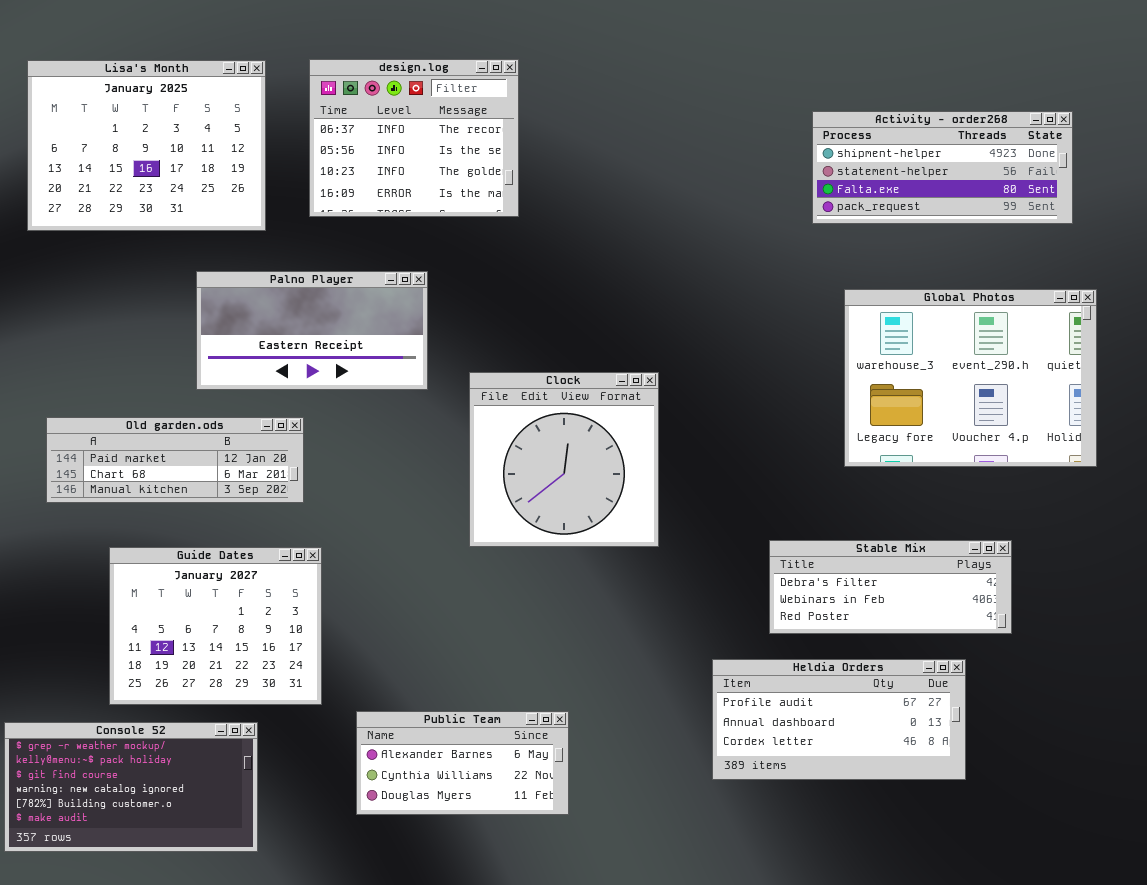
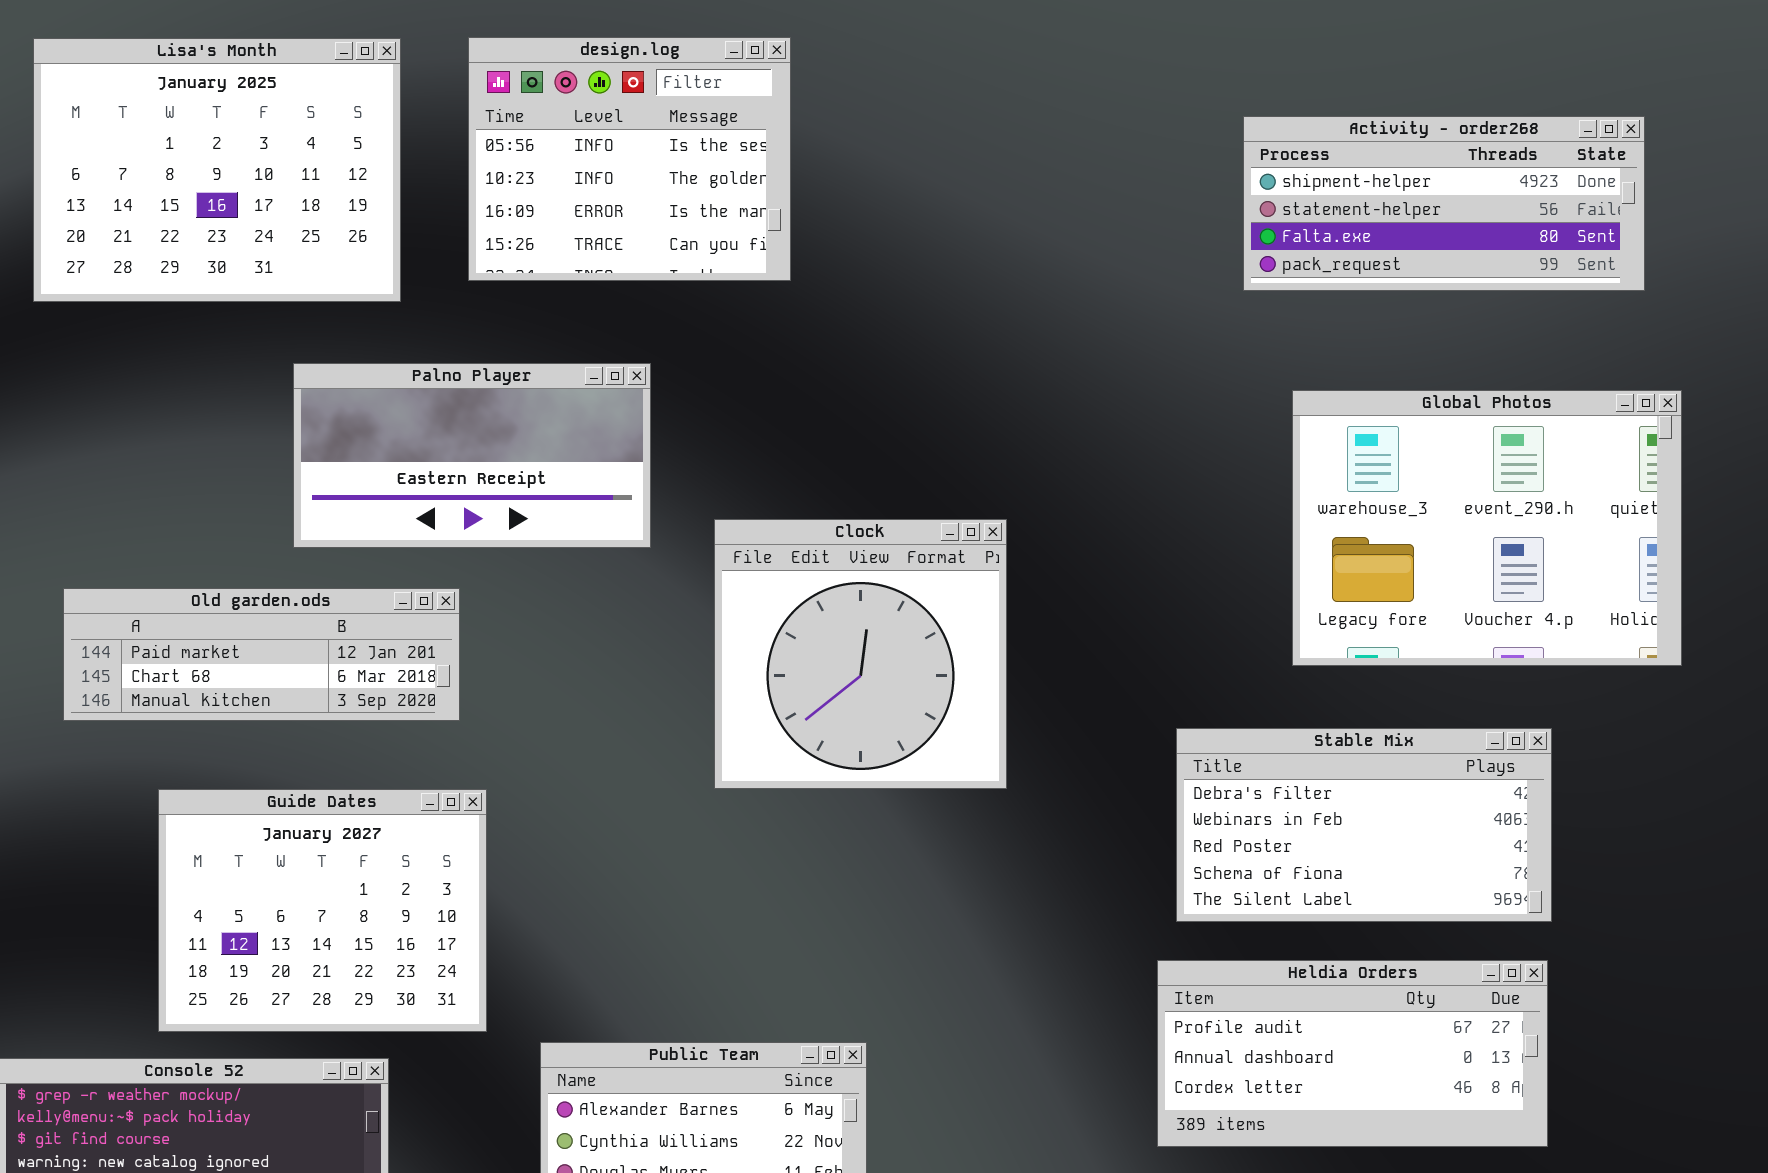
design.log: [309,59,519,217] -> [468,37,791,281], scrolled down 1 row
Stable Mix: [769,540,1012,634] -> [1176,728,1552,922], resized
Heldia Orders: [712,659,966,780] -> [1157,960,1548,1147], moved

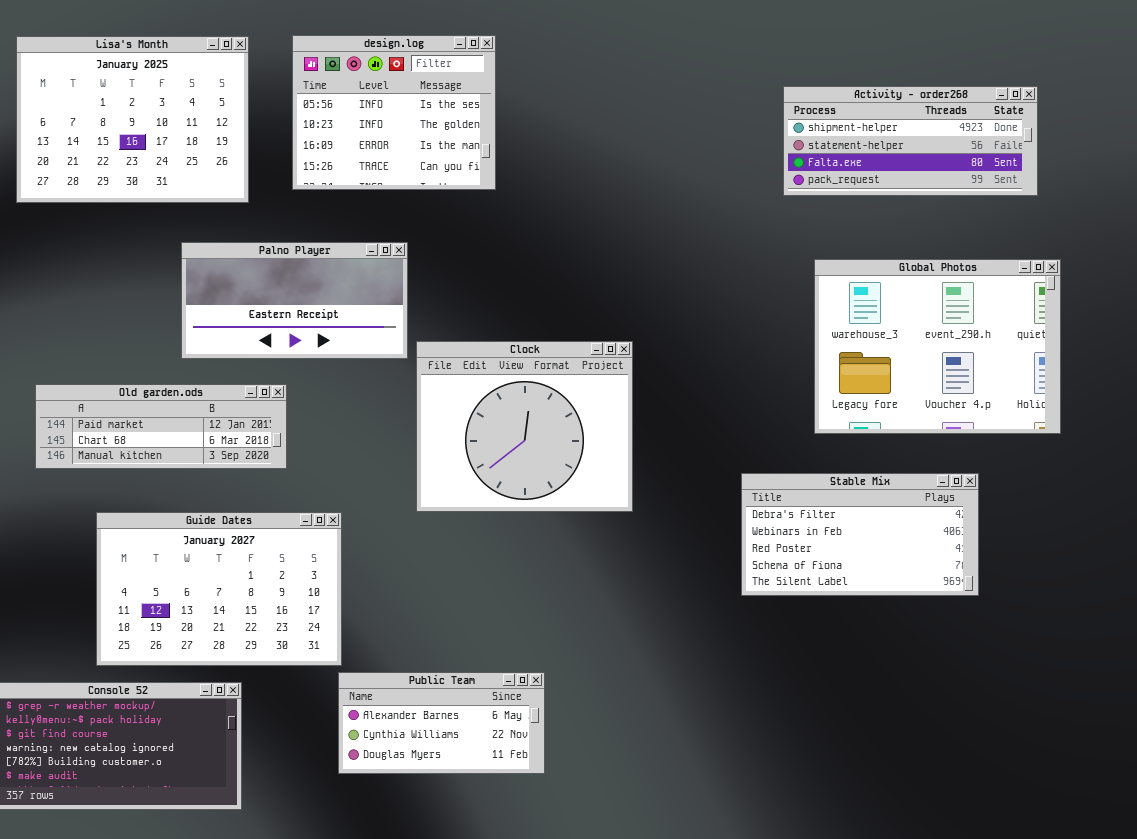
Clock: [714,519,1007,789] -> [416,341,633,512], resized
Guide Dates: [158,789,487,1032] -> [96,512,342,666], resized
Heldia Orders: [1157,960,1548,1147] -> none, closed

